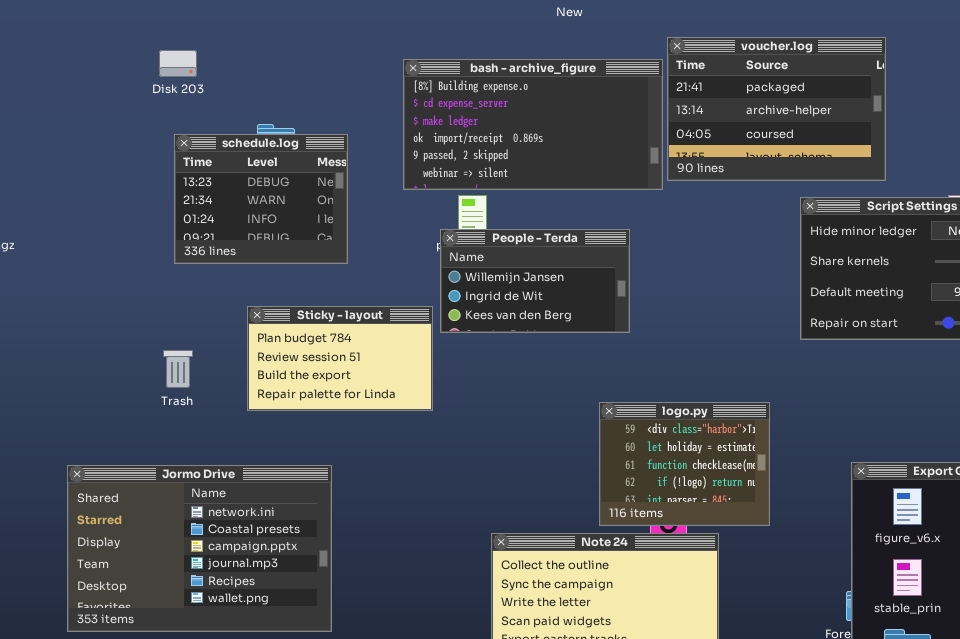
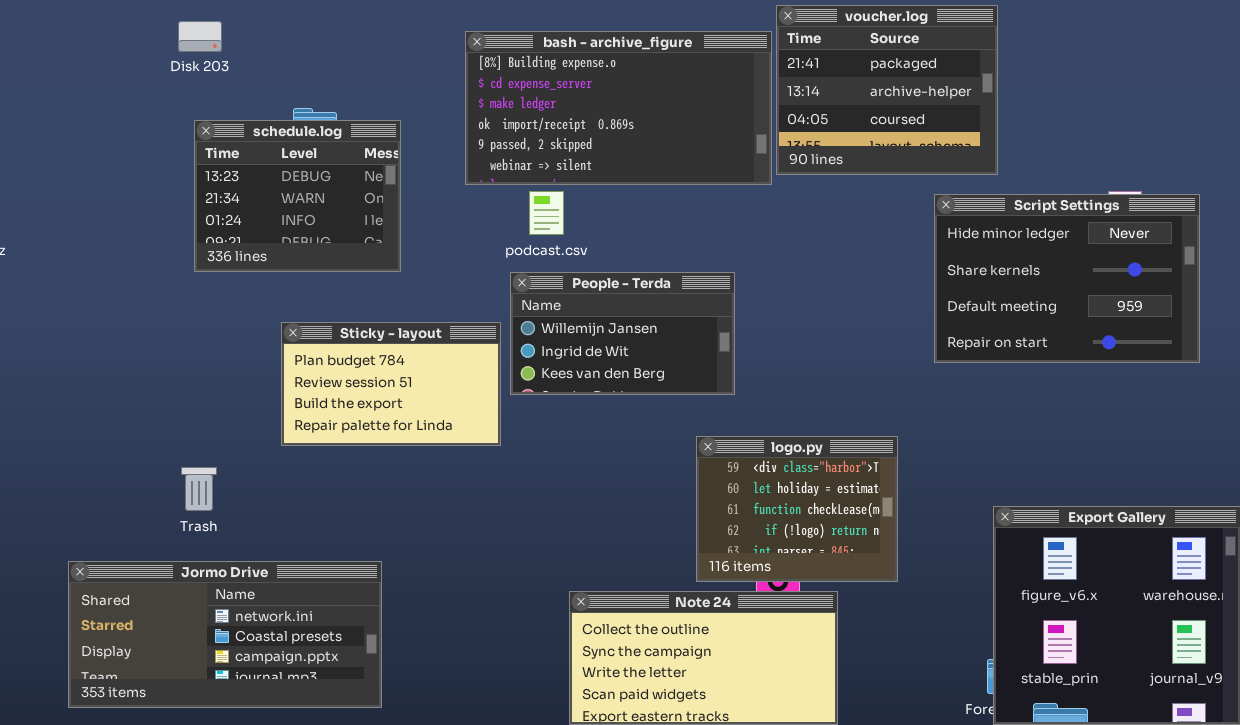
voucher.log: [667,37,886,181] -> [776,5,998,175], resized
People - Terda: [440,229,630,333] -> [510,272,735,395], moved
Trash: [163,350,193,388] -> [181,467,217,511], moved
Jormo Drive: [67,465,332,632] -> [68,561,382,708], resized

